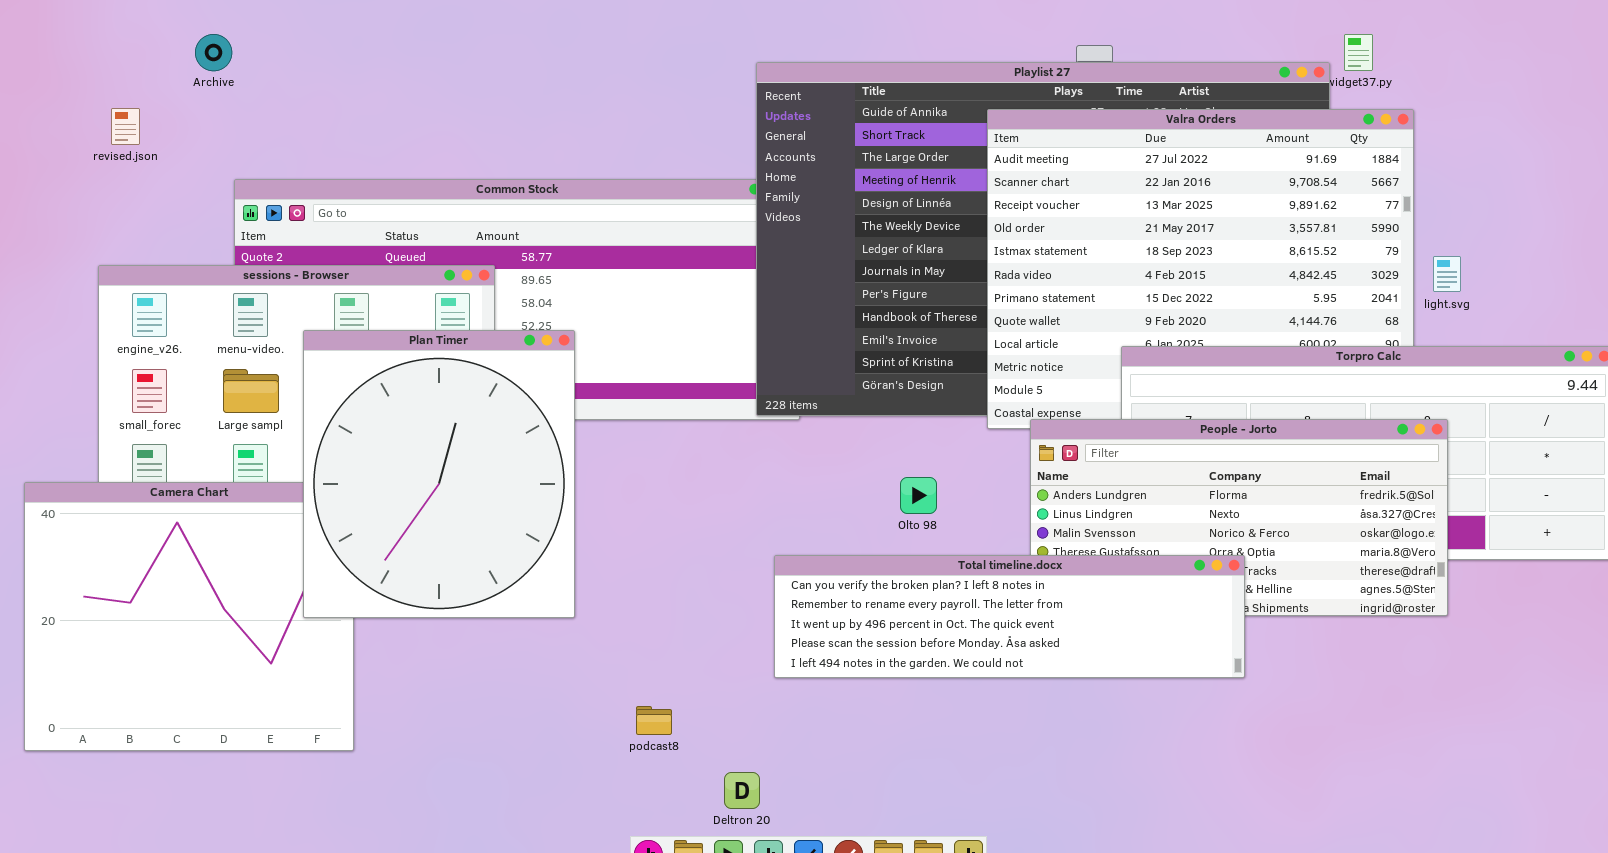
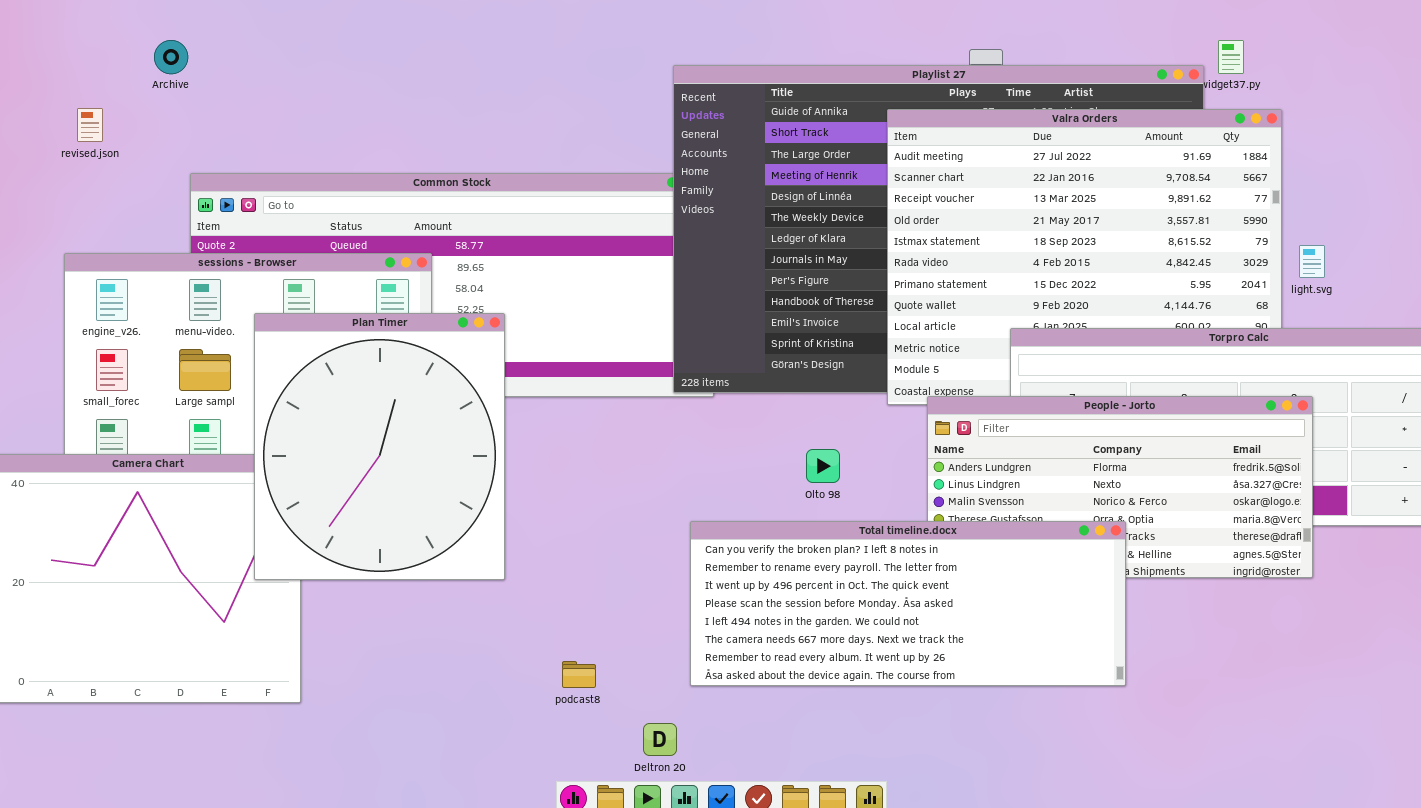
Total timeline.docx: [774,555,1245,678] -> [690,521,1126,686], resized

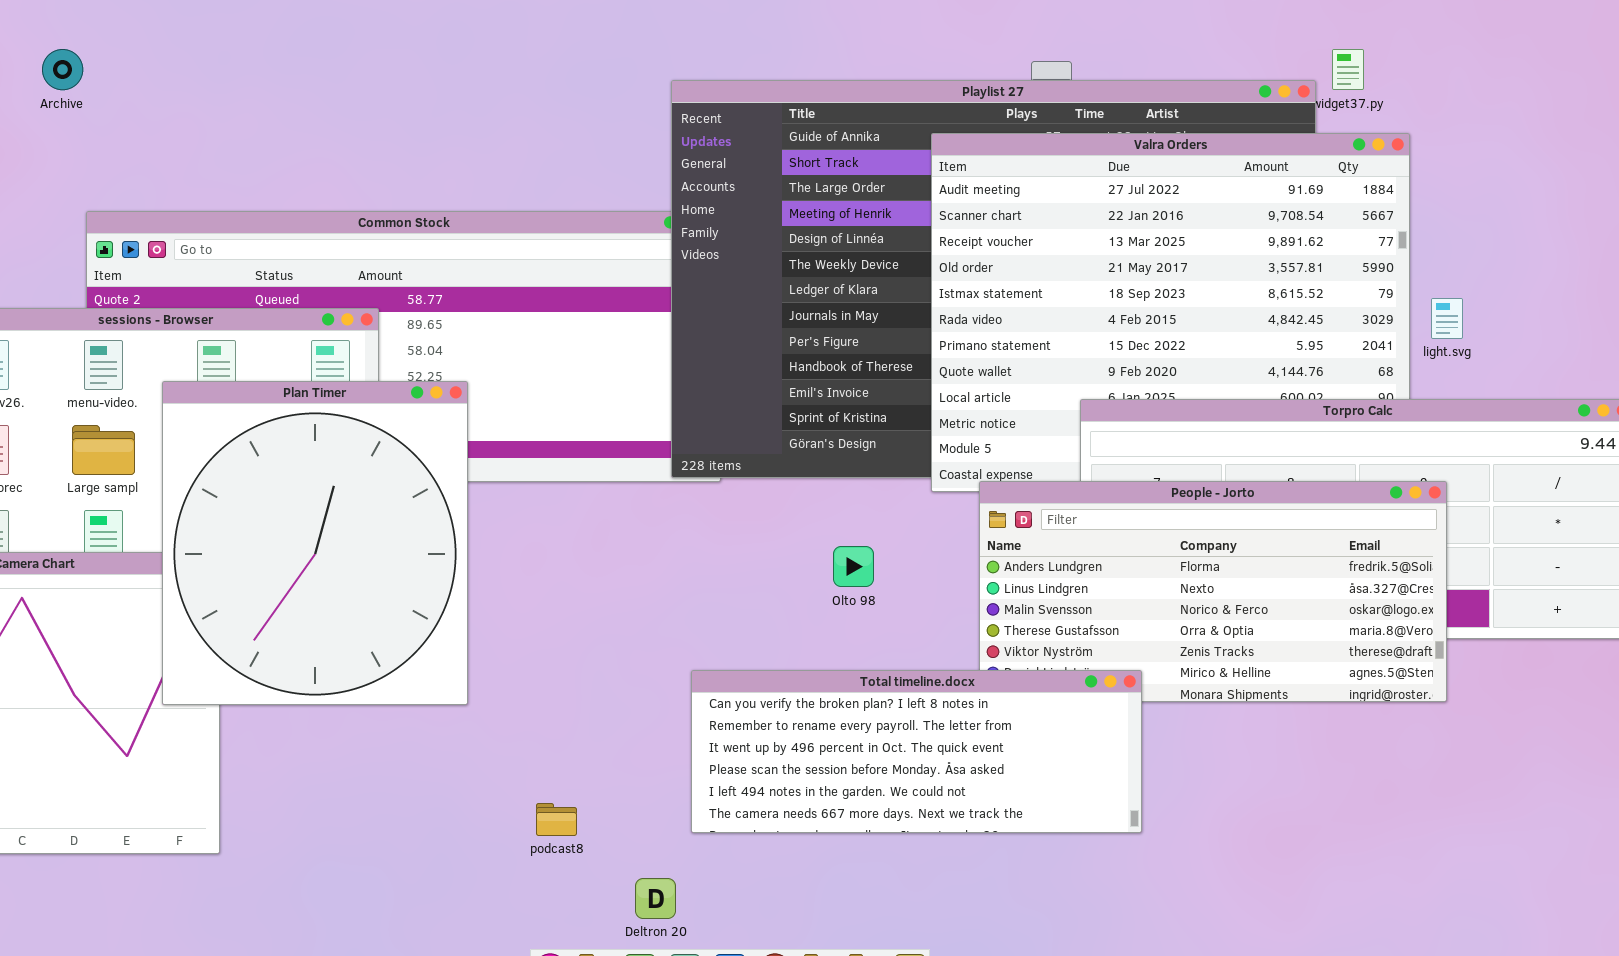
Total timeline.docx: [690,521,1126,686] -> [691,670,1142,833], resized

